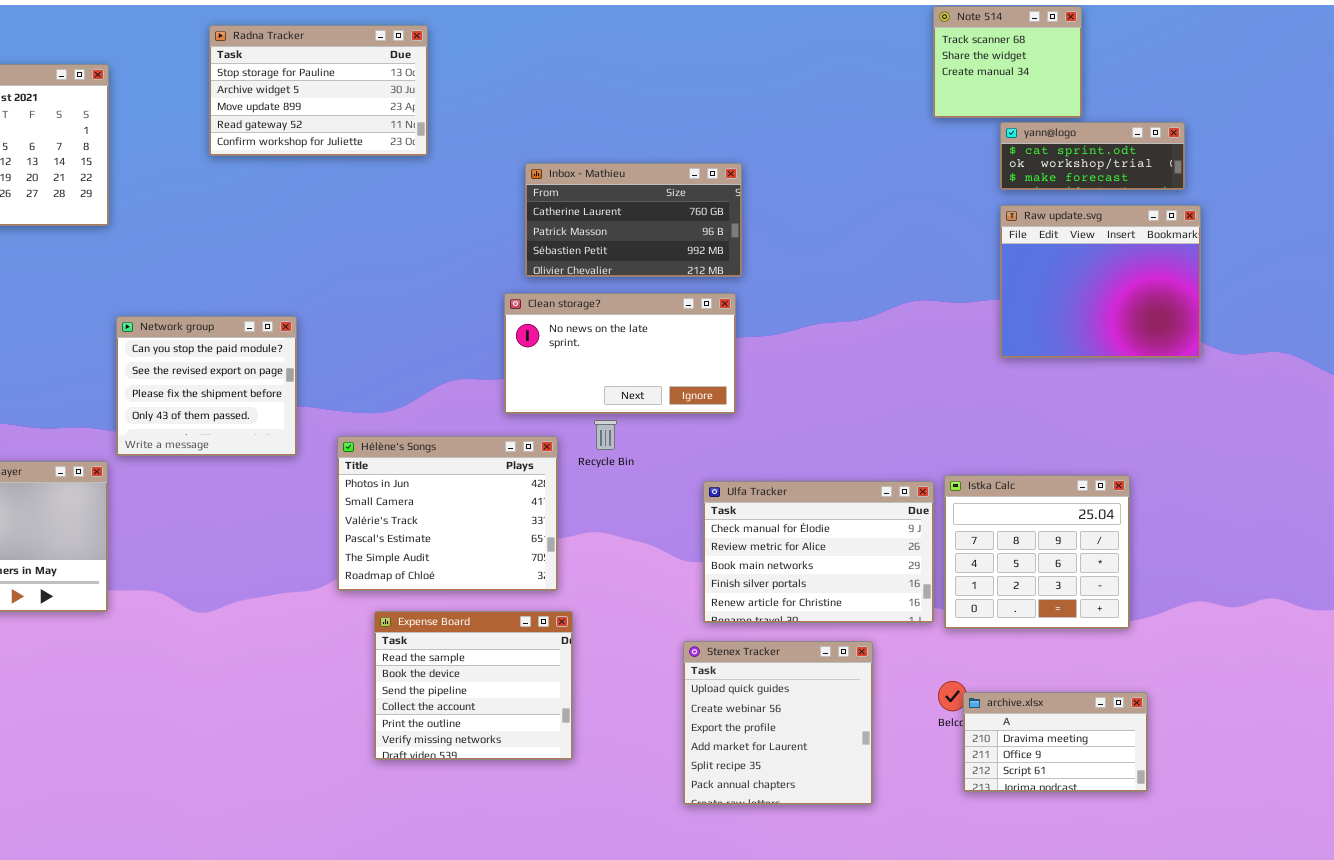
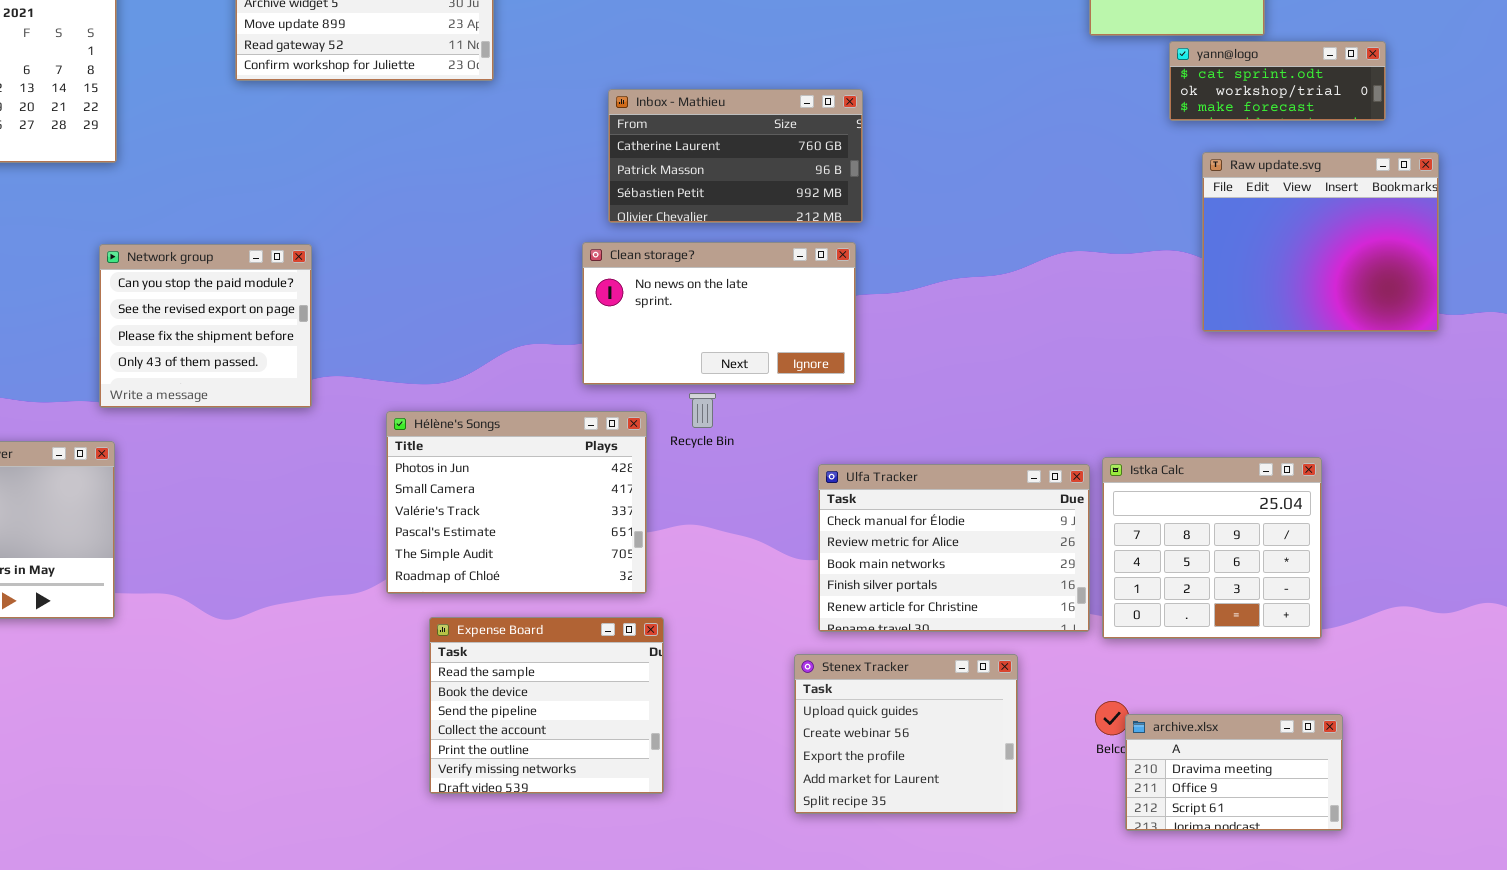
Raw update.svg: [1000,205,1201,358] -> [1202,152,1439,332], moved
Network group: [116,316,297,456] -> [99,244,312,408], moved
Stenex Tracker: [683,641,873,805] -> [794,654,1018,814], resized

